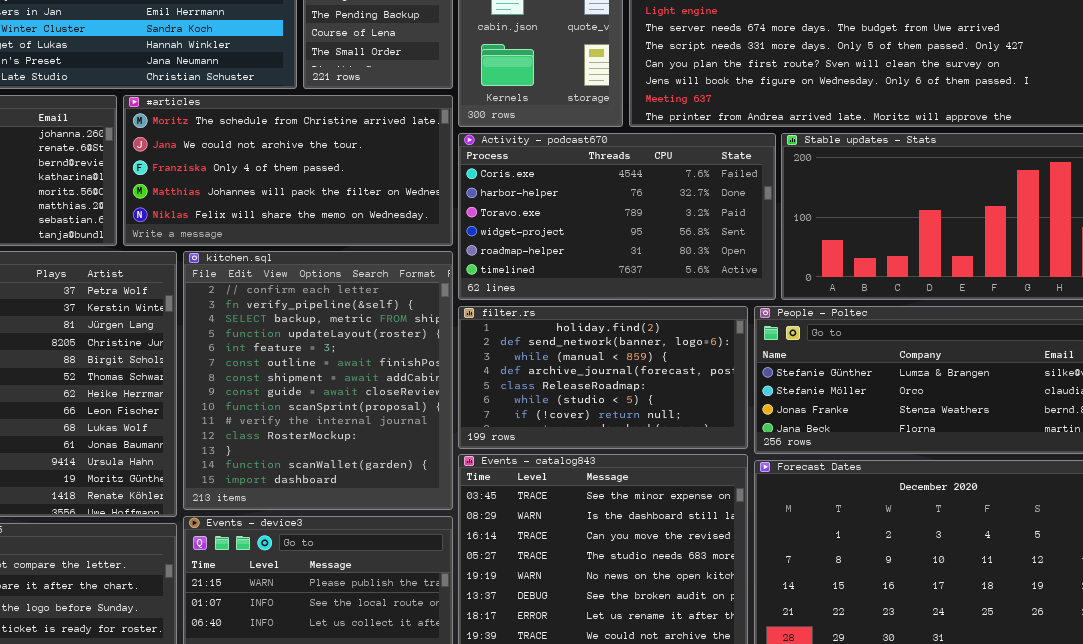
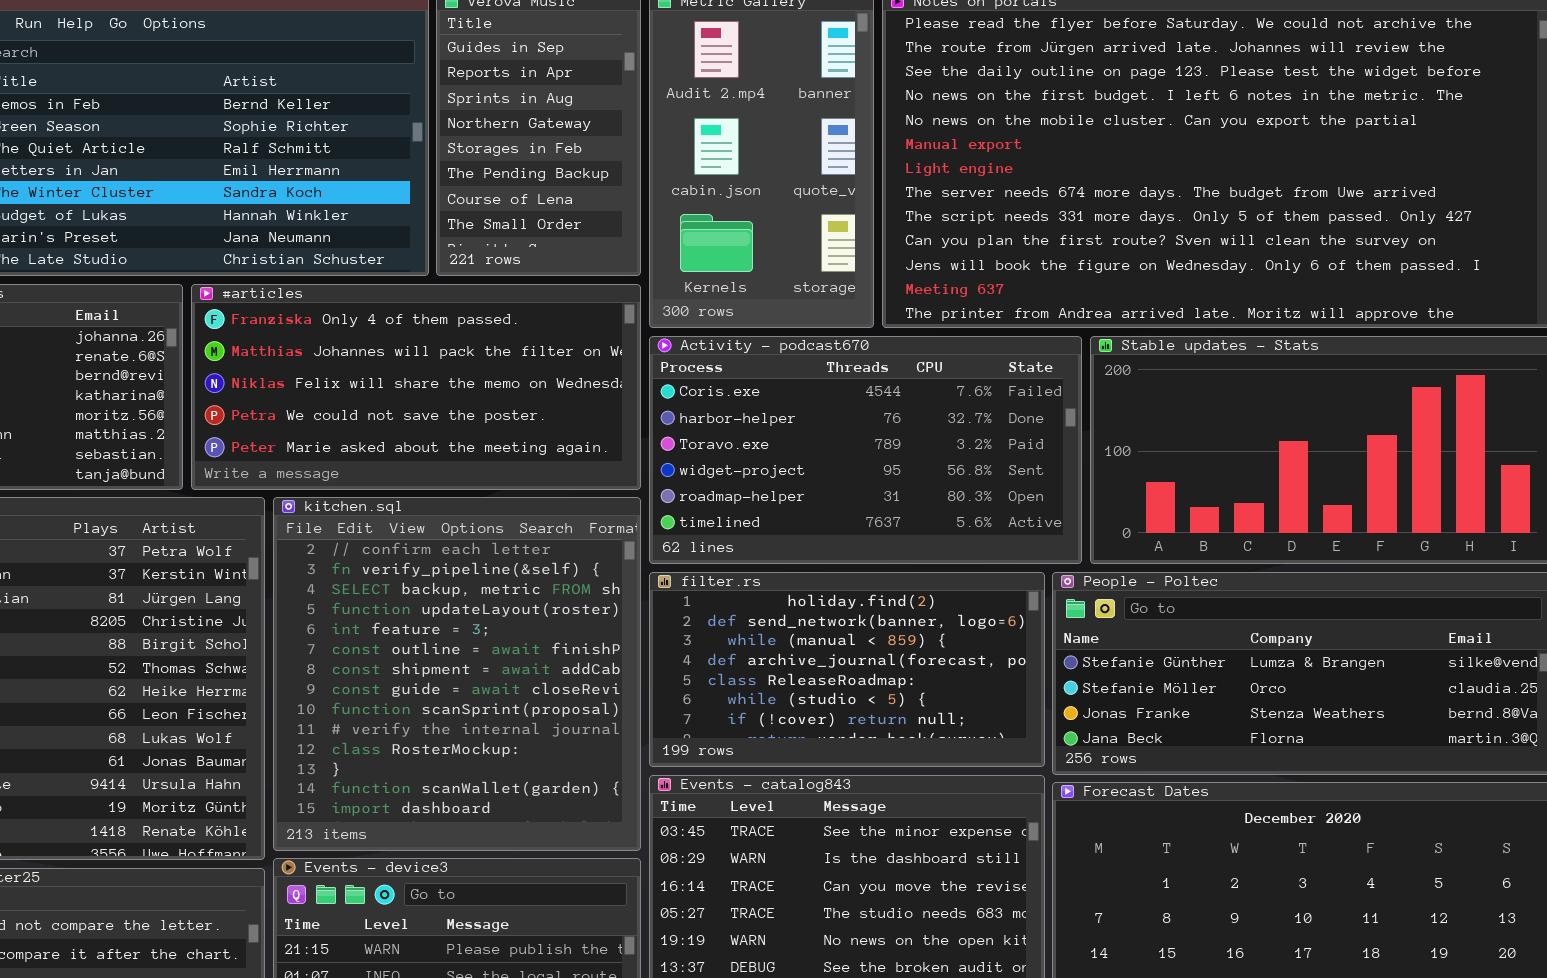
#articles: [123,95,453,246] -> [191,284,641,490], scrolled down 2 rows

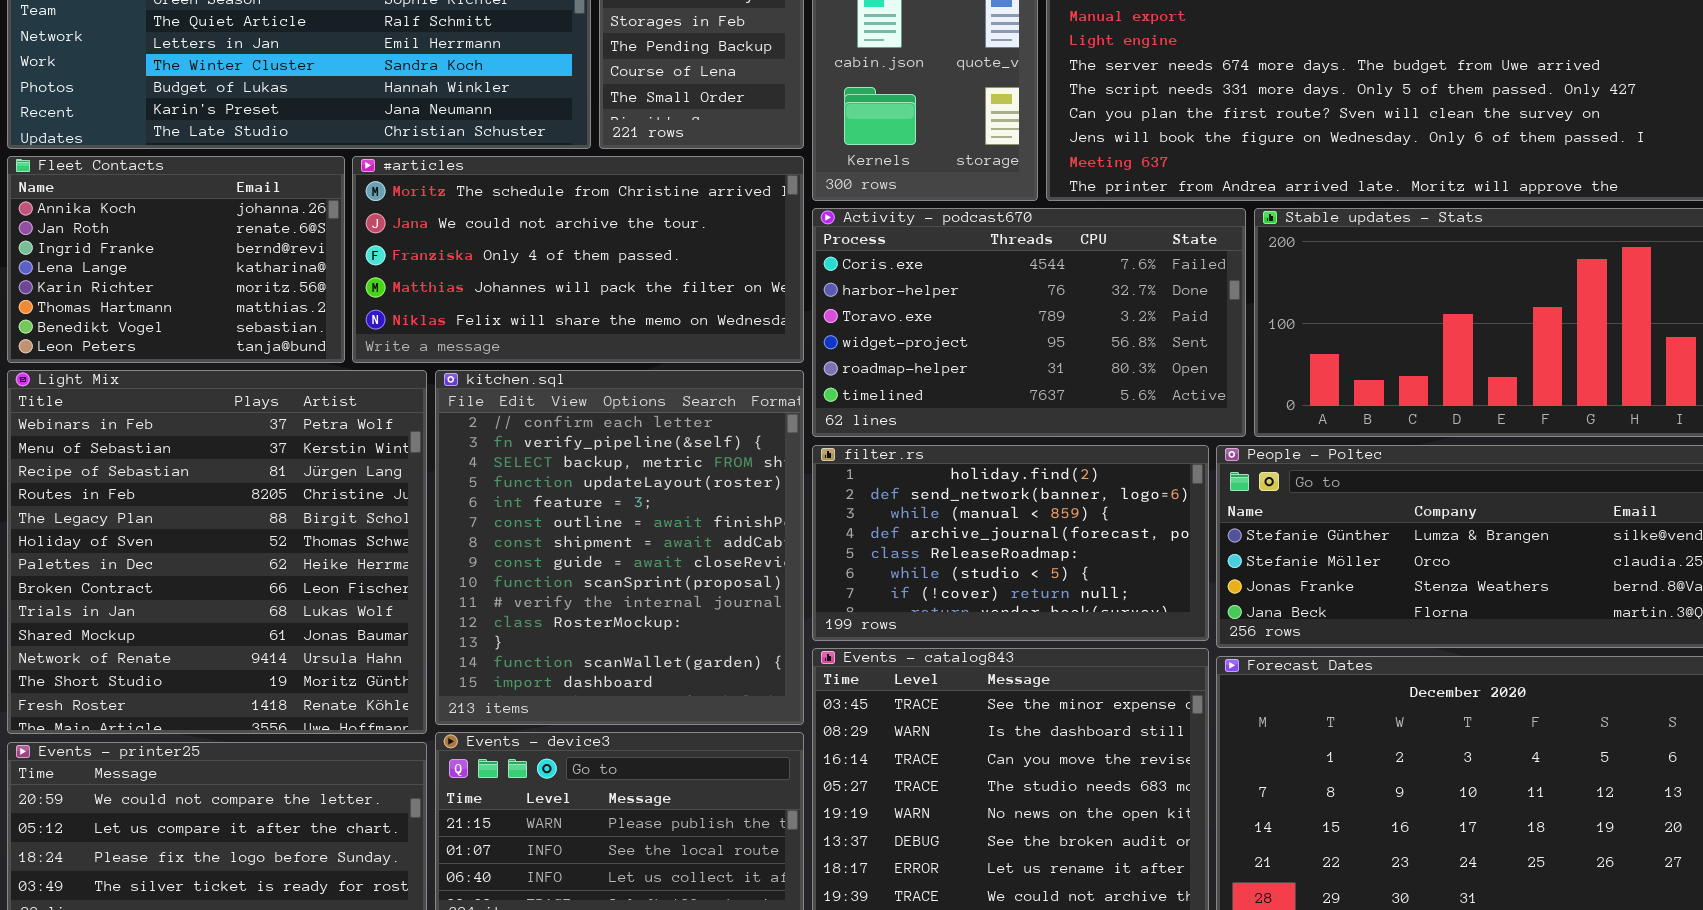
#articles: [191,284,641,490] -> [352,156,804,363], scrolled up 2 rows

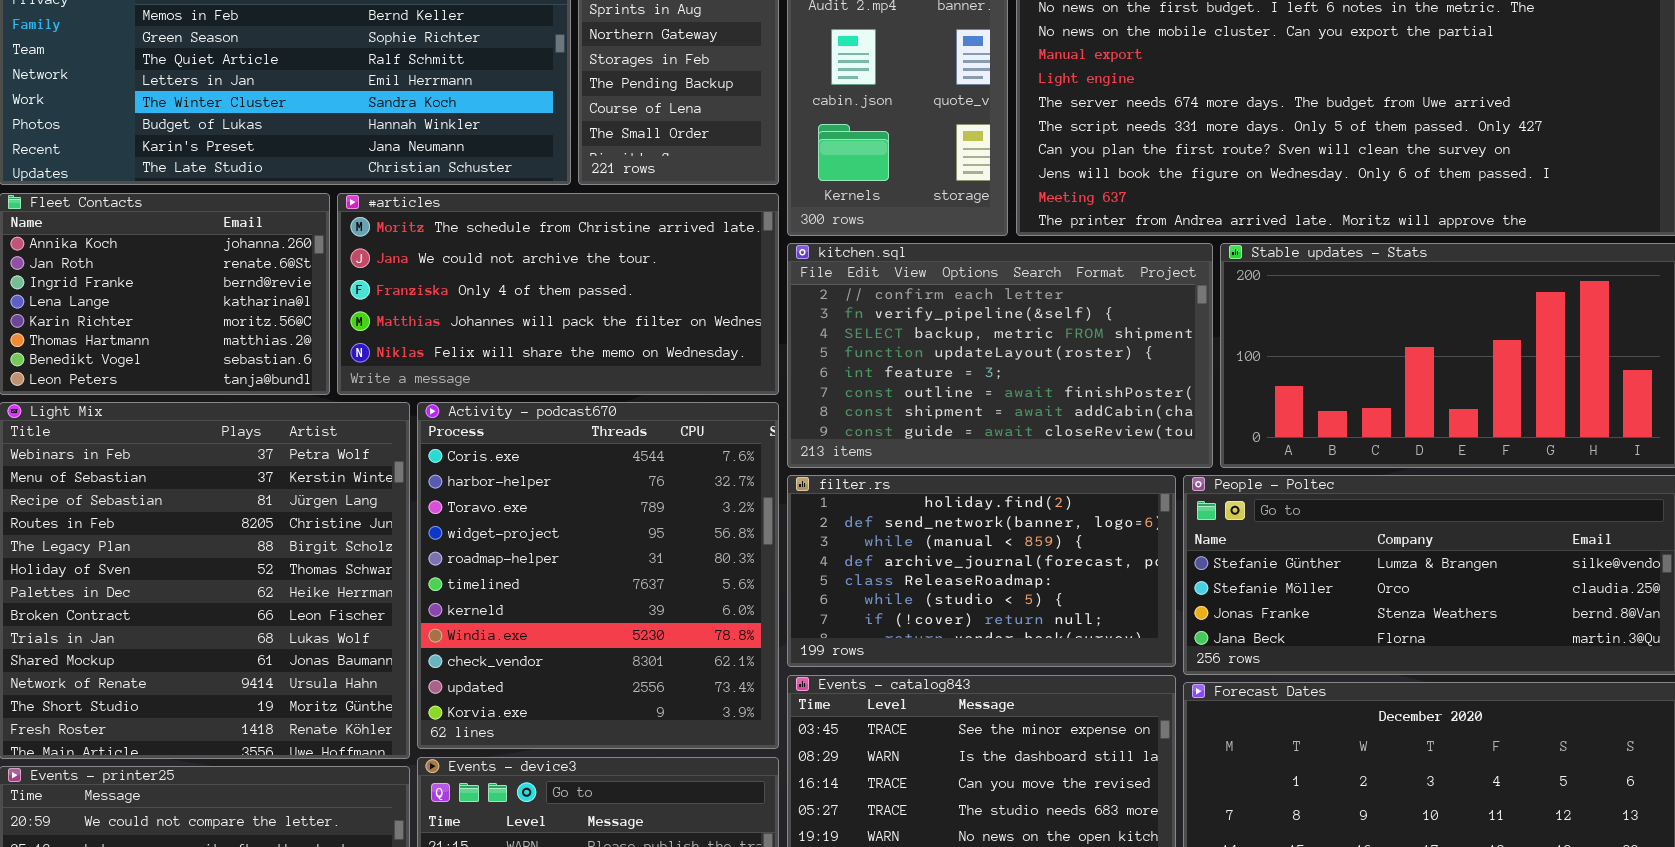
Activity - podcast670: [812,208,1246,437] -> [417,402,779,749], moved, resized
kitchen.sql: [435,370,804,725] -> [787,243,1213,468], moved, resized

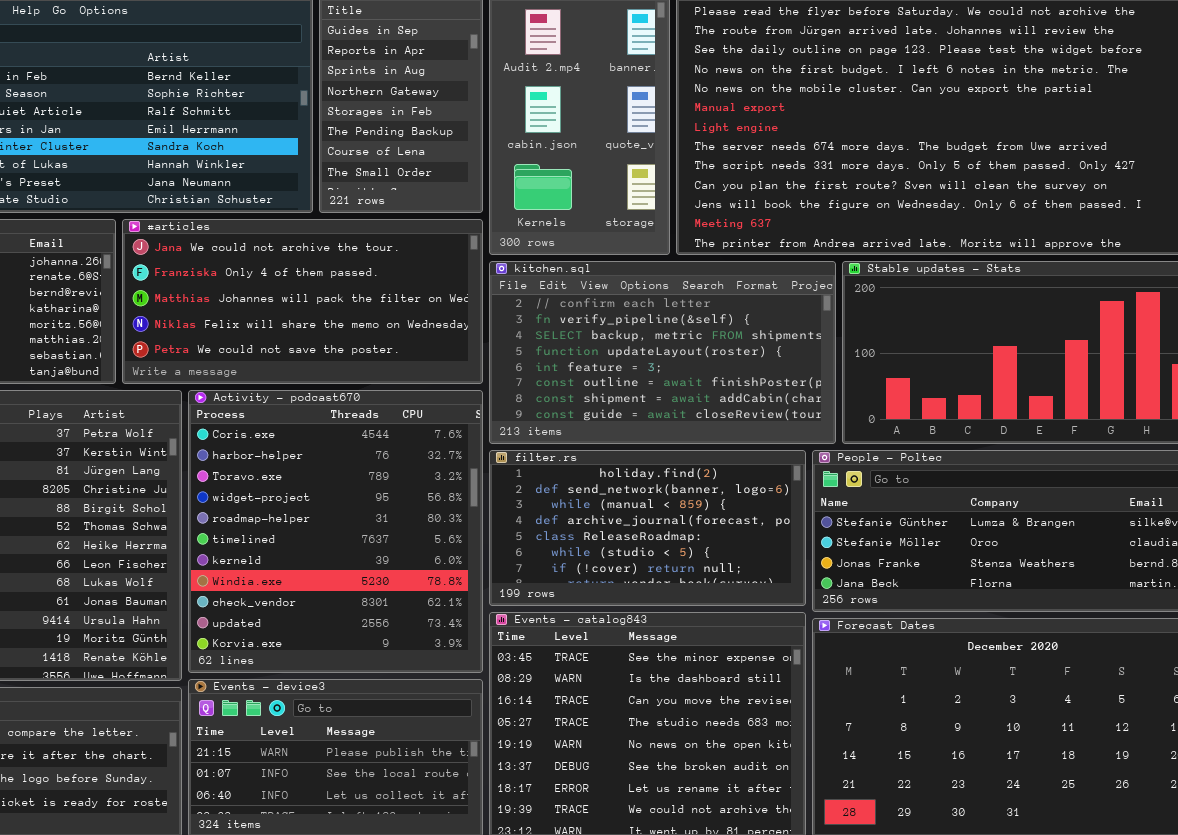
#articles: [337,193,779,395] -> [122,219,483,384], scrolled down 1 row

